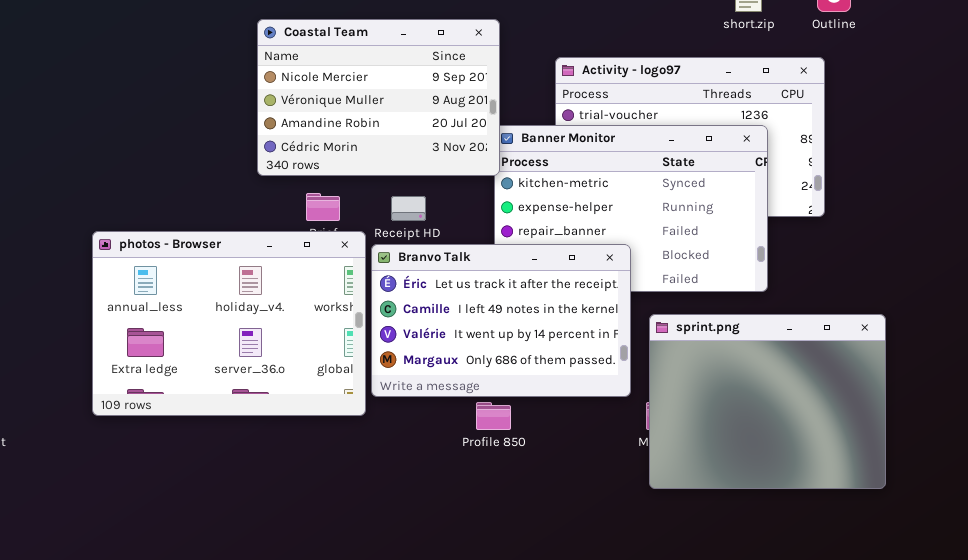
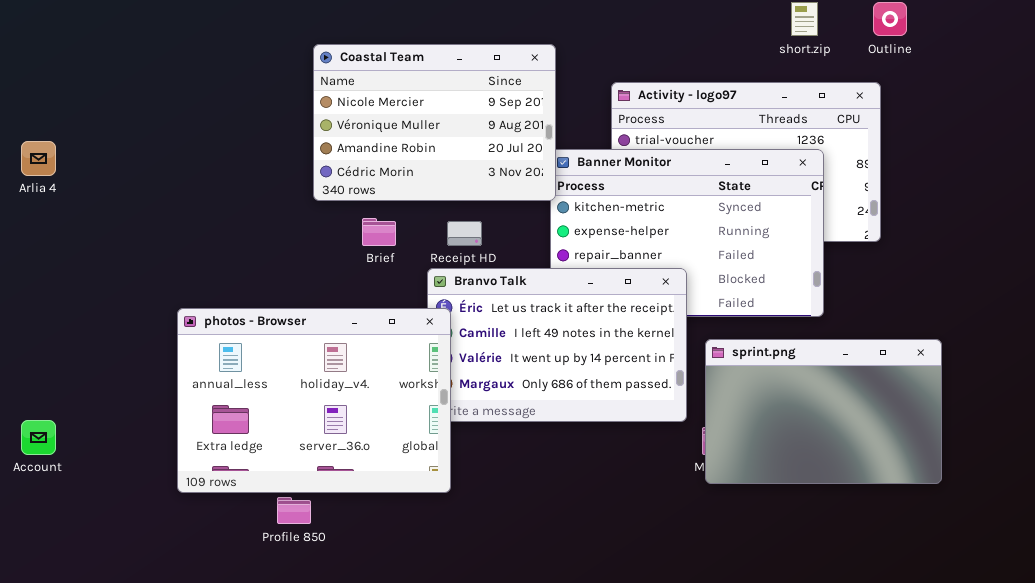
photos - Browser: [92,231,366,416] -> [177,308,451,493], moved
sprint.png: [649,314,886,489] -> [705,339,942,484], resized
Profile 850: [476,402,511,430] -> [277,497,311,524], moved

